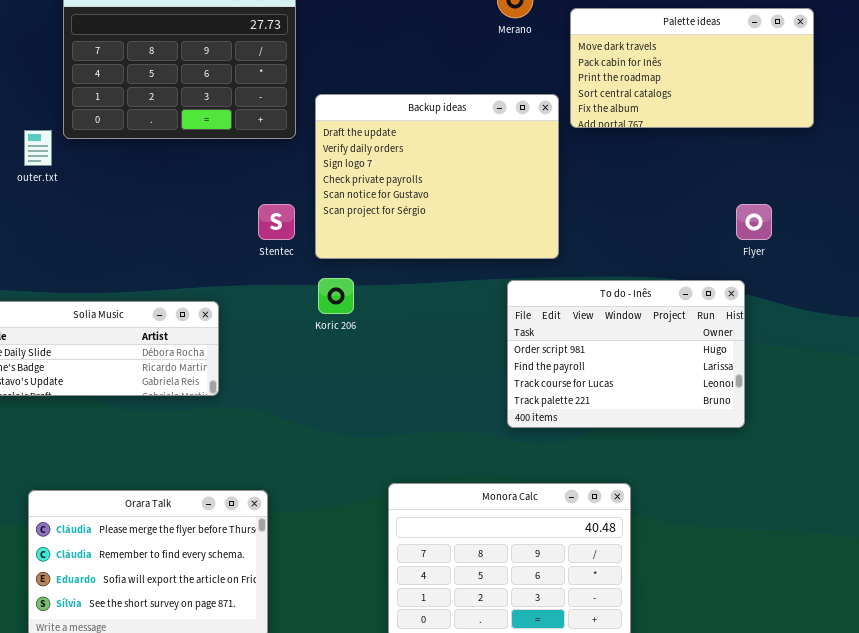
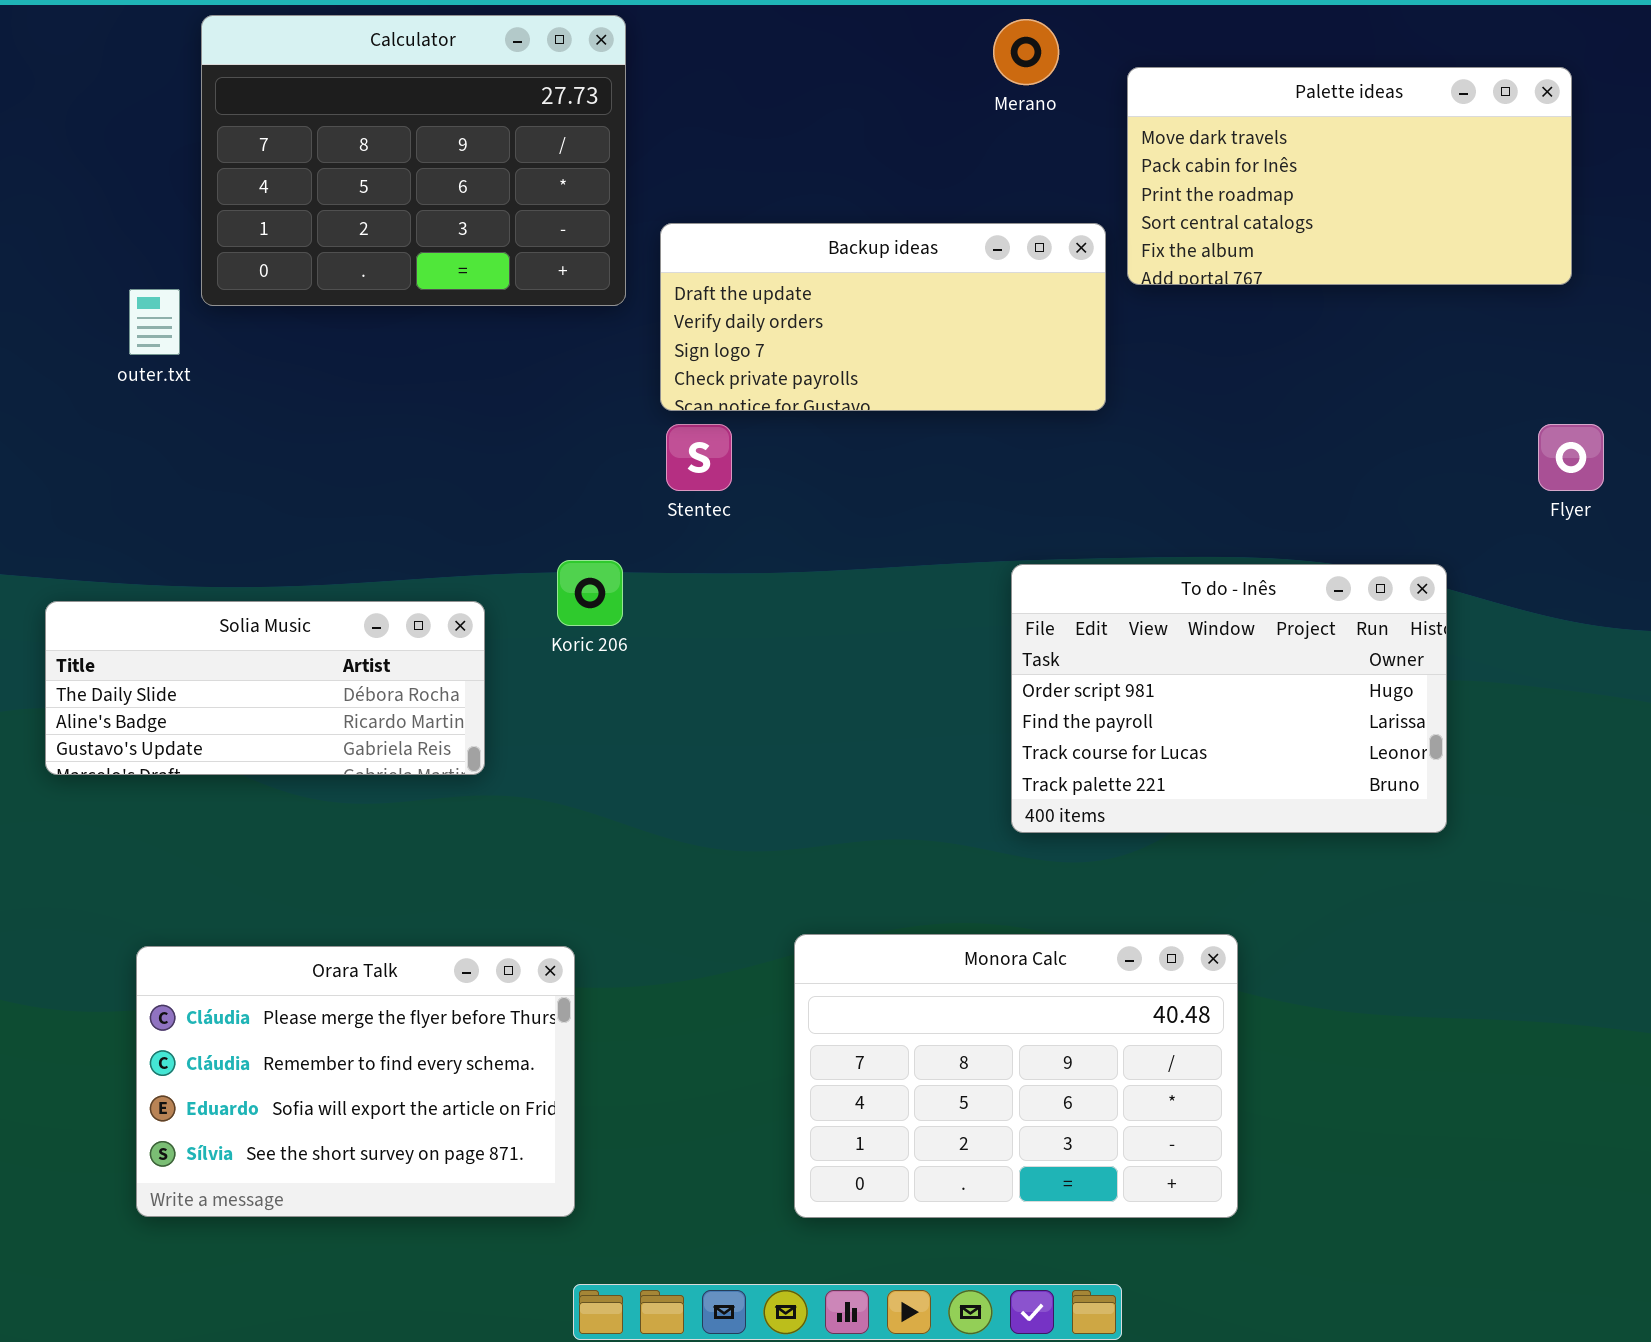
Backup ideas: [315,94,559,259] -> [660,223,1106,411], resized
Stentec: [258,204,295,240] -> [666,424,732,491], moved
Flyer: [736,204,772,240] -> [1538,424,1604,491], moved
Koric 206: [318,278,354,314] -> [557,560,623,626], moved

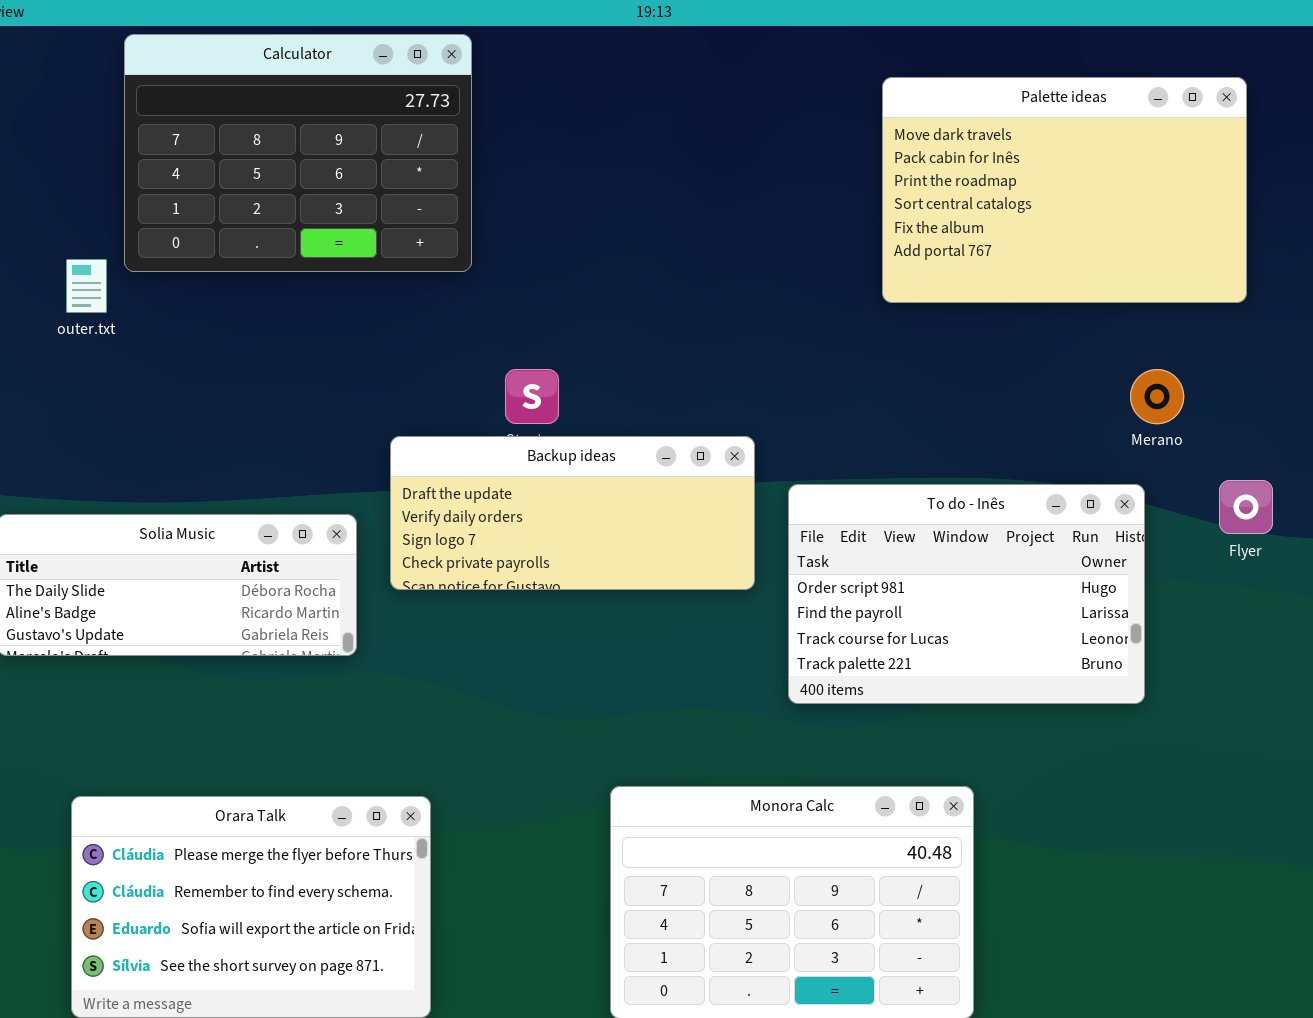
Merano: [993,19,1059,85] -> [1130,369,1184,424], moved
Palette ideas: [1127,67,1572,285] -> [882,77,1247,303], resized
Backup ideas: [660,223,1106,411] -> [390,436,755,590], moved
Flyer: [1538,424,1604,491] -> [1219,480,1273,534], moved

